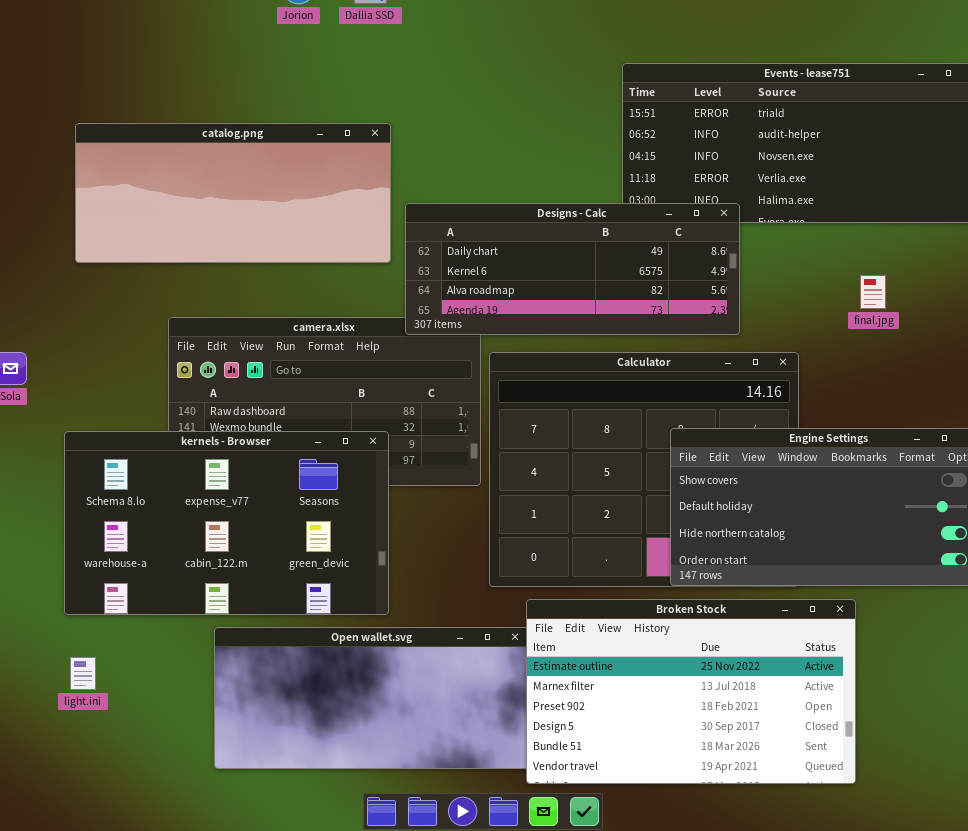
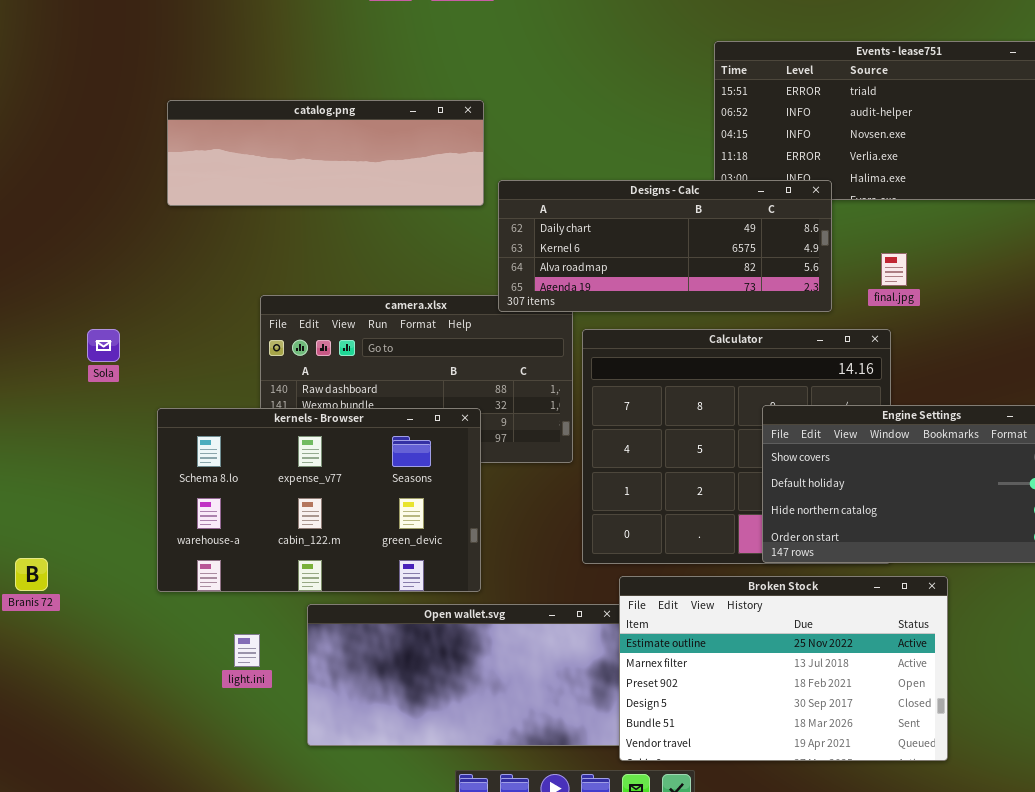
catalog.png: [75,123,391,263] -> [167,100,484,206], resized
final.jpg: [860,275,886,309] -> [881,253,907,286], moved
light.ini: [70,657,96,690] -> [234,634,260,667], moved

